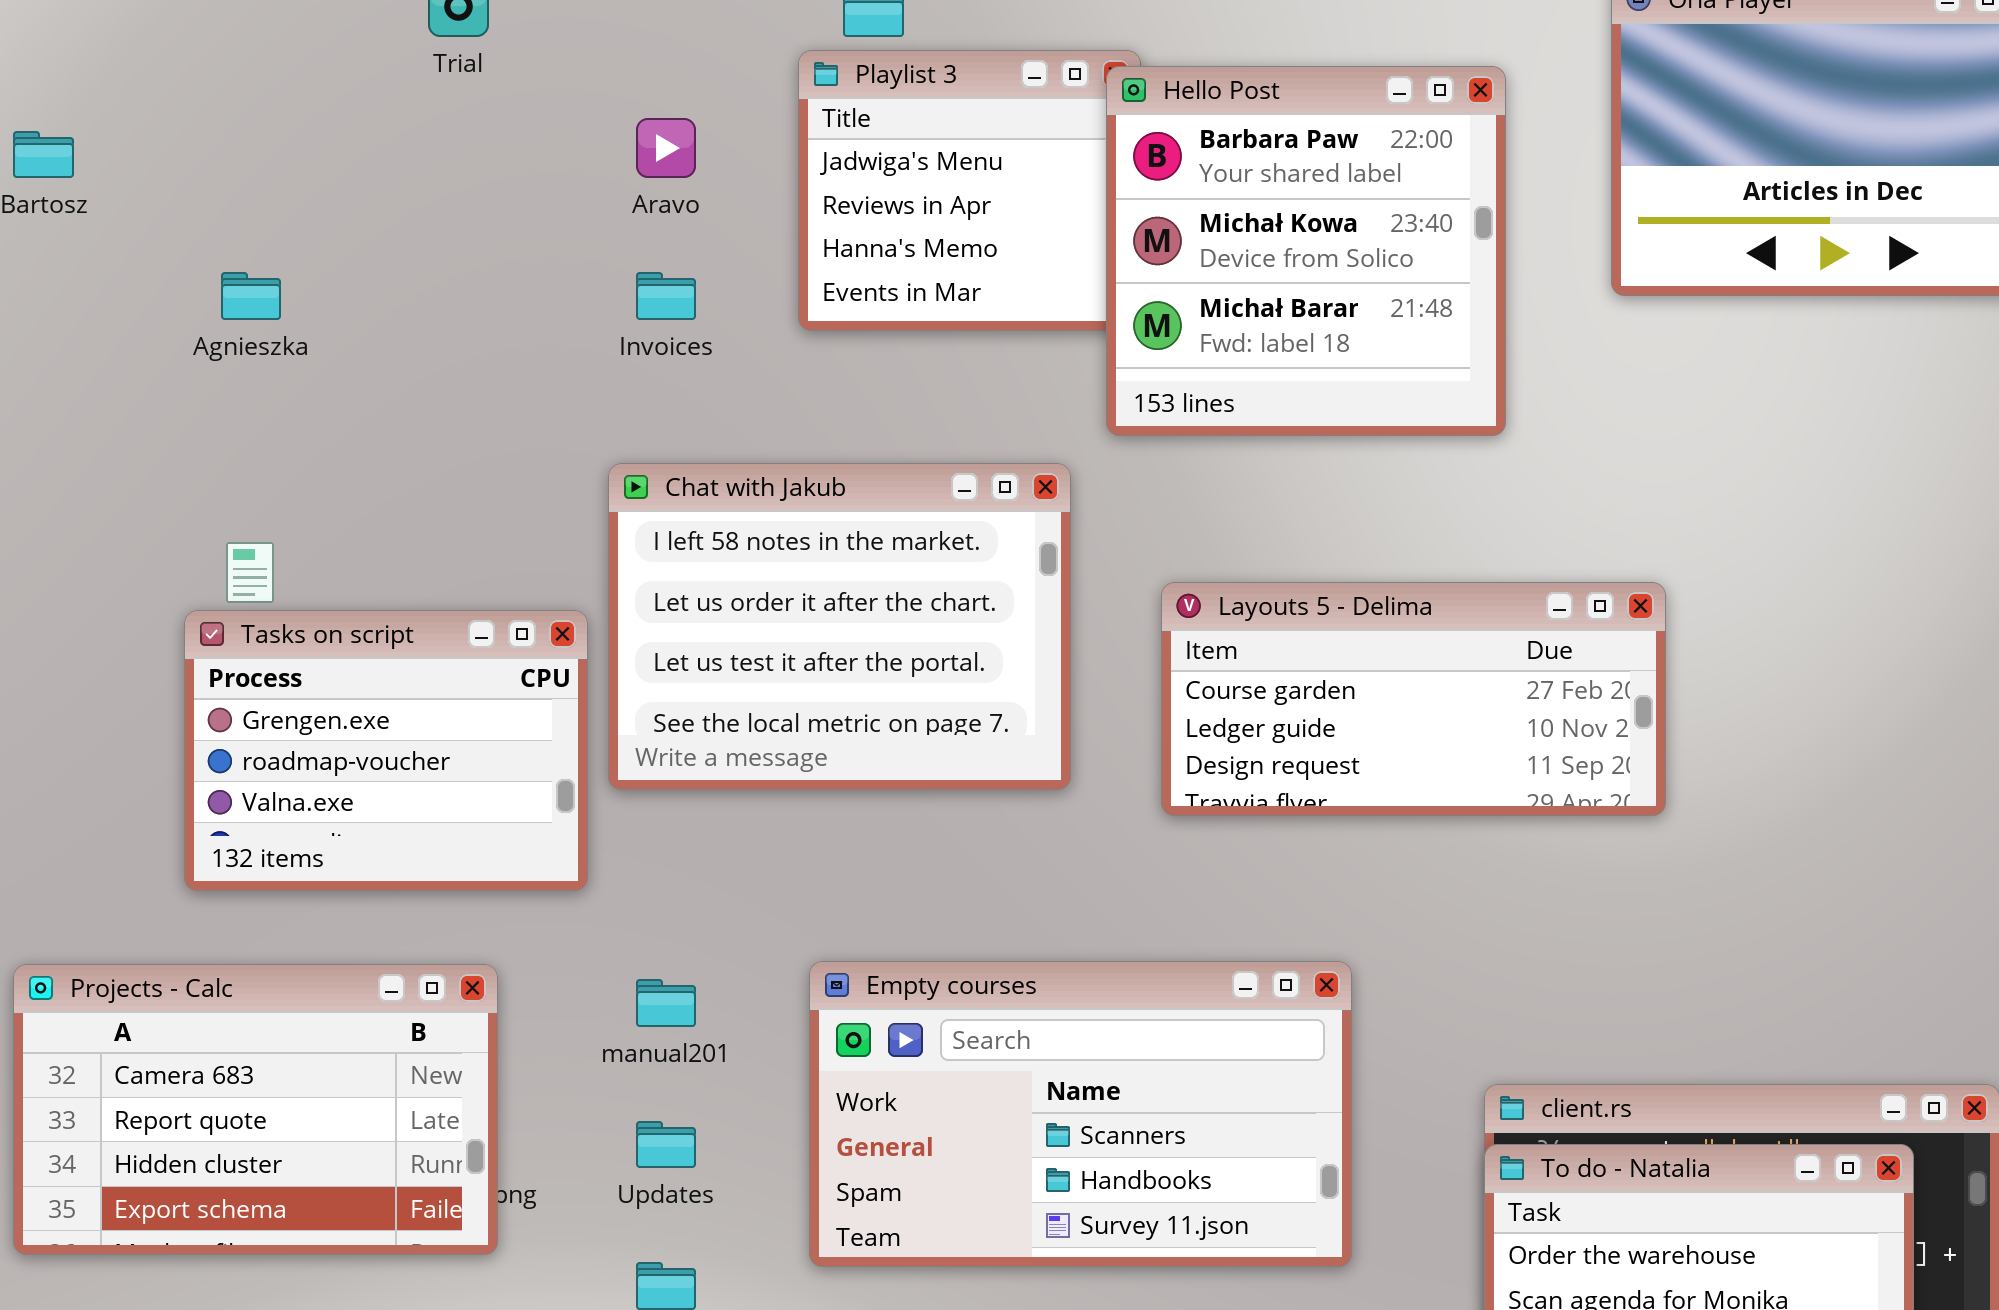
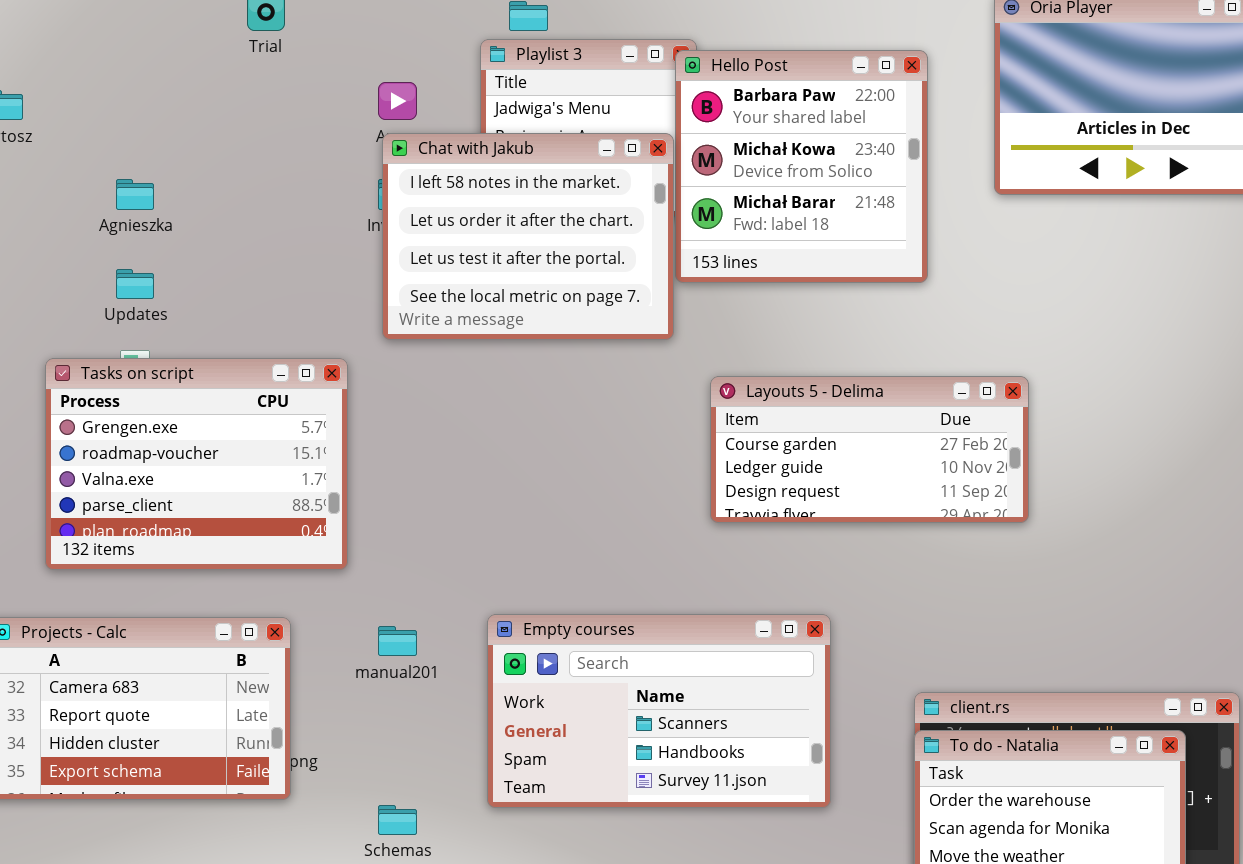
Chat with Jakub: [608,463,1071,790] -> [382,133,674,340], moved
Tasks on script: [184,610,588,891] -> [45,358,348,570], resized
Updates: [636,1121,696,1168] -> [116,269,154,299], moved

